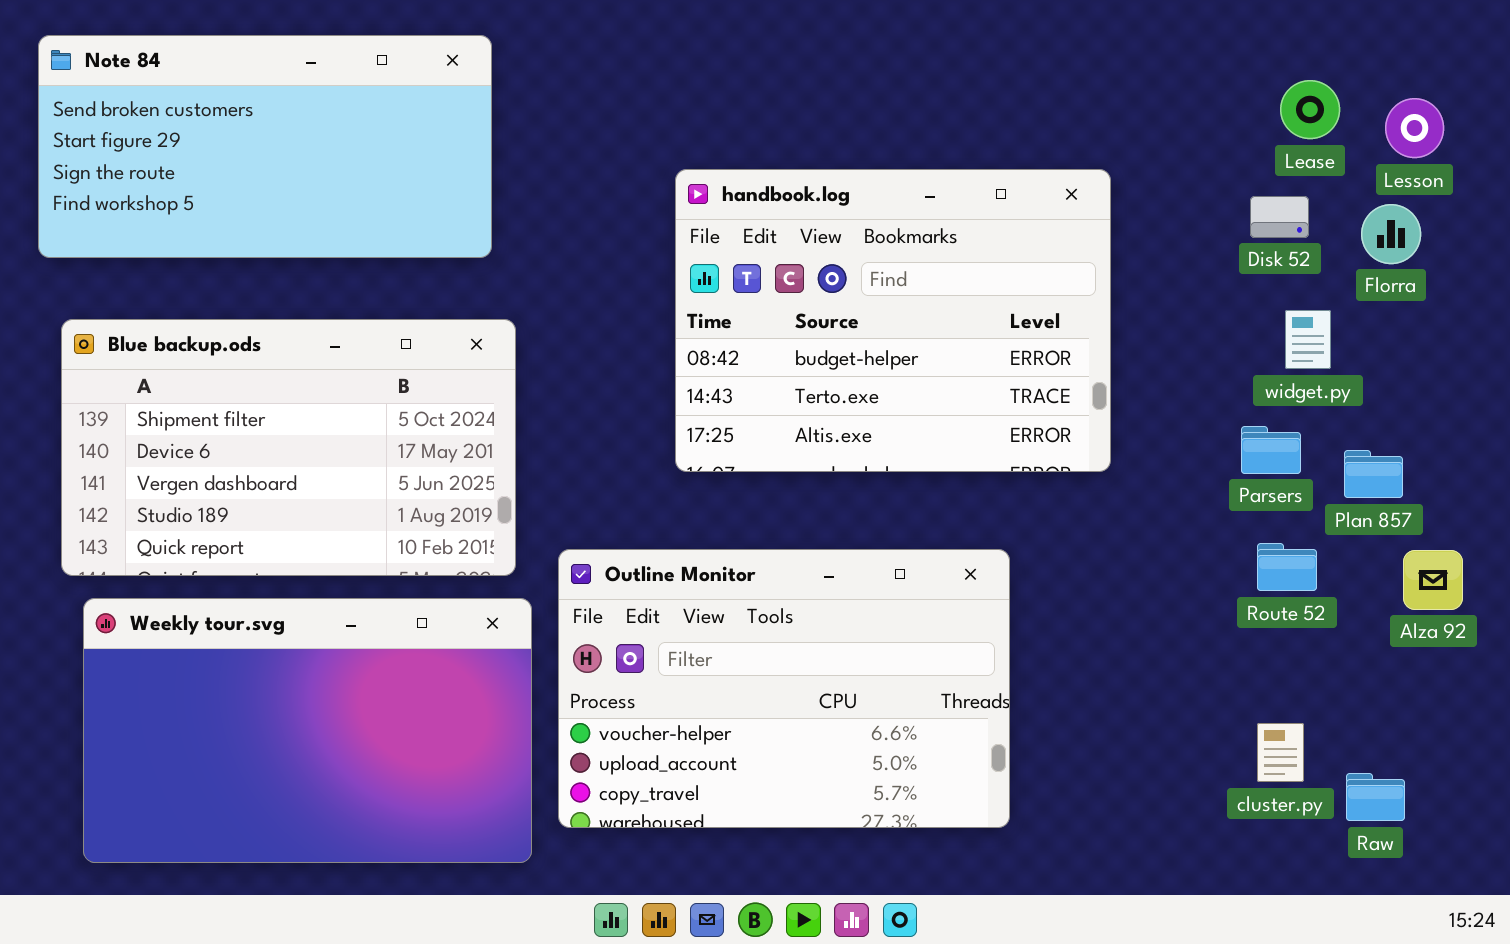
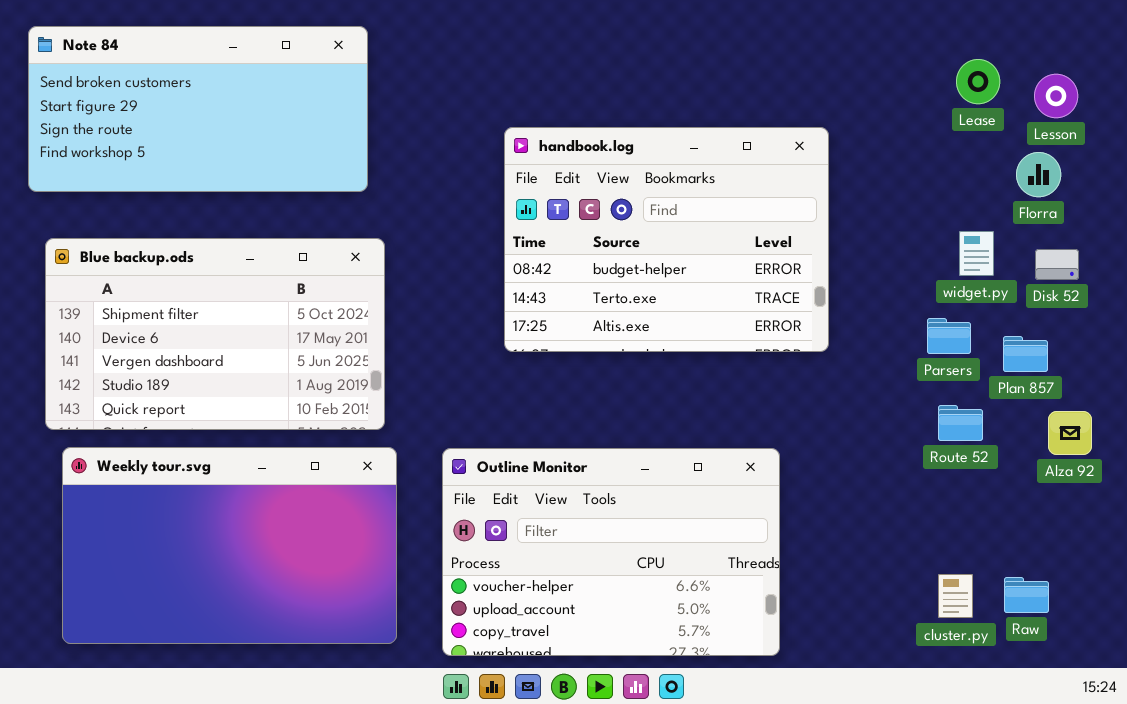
Disk 52: [1250,196,1309,238] -> [1035,249,1079,280], moved
Outline Monitor: [558,549,1010,828] -> [442,448,780,656], moved
cluster.py: [1257,723,1304,782] -> [938,574,973,618], moved

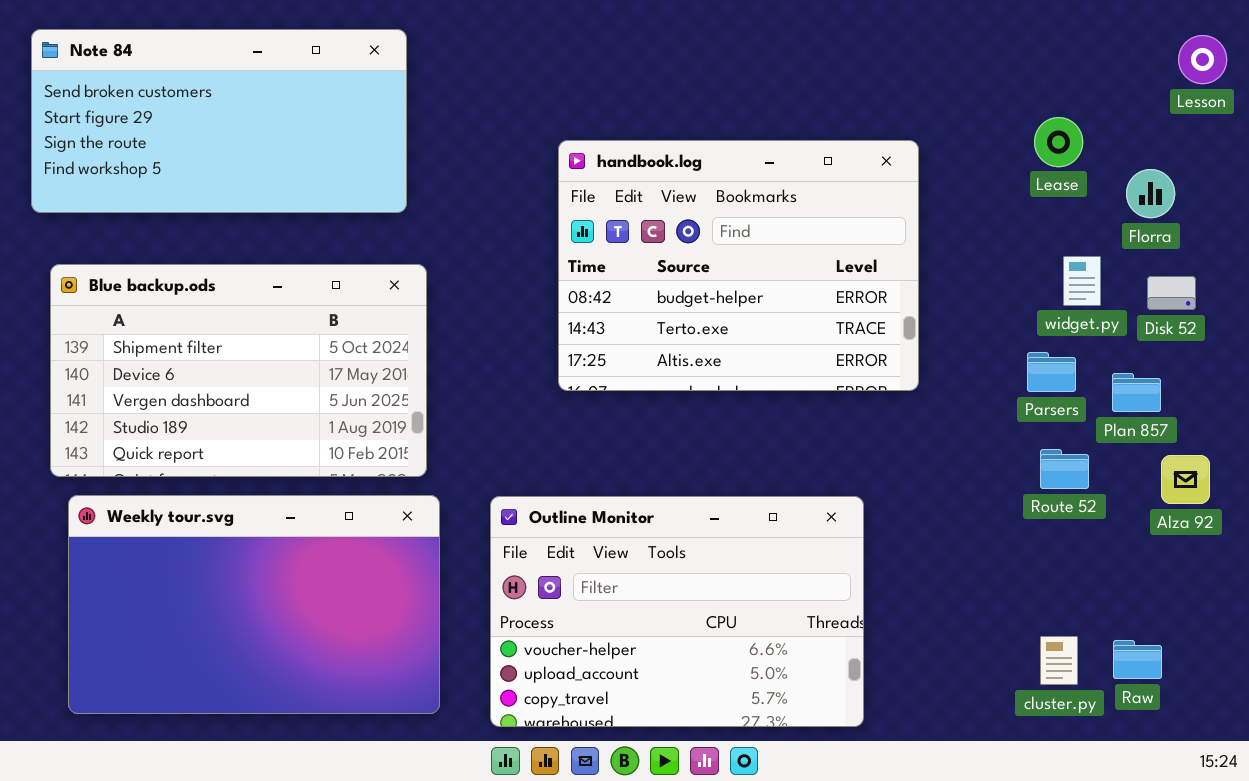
Lease: [956,59,1000,104] -> [1034,117,1083,167], moved
Lesson: [1034,74,1078,118] -> [1178,35,1227,84], moved

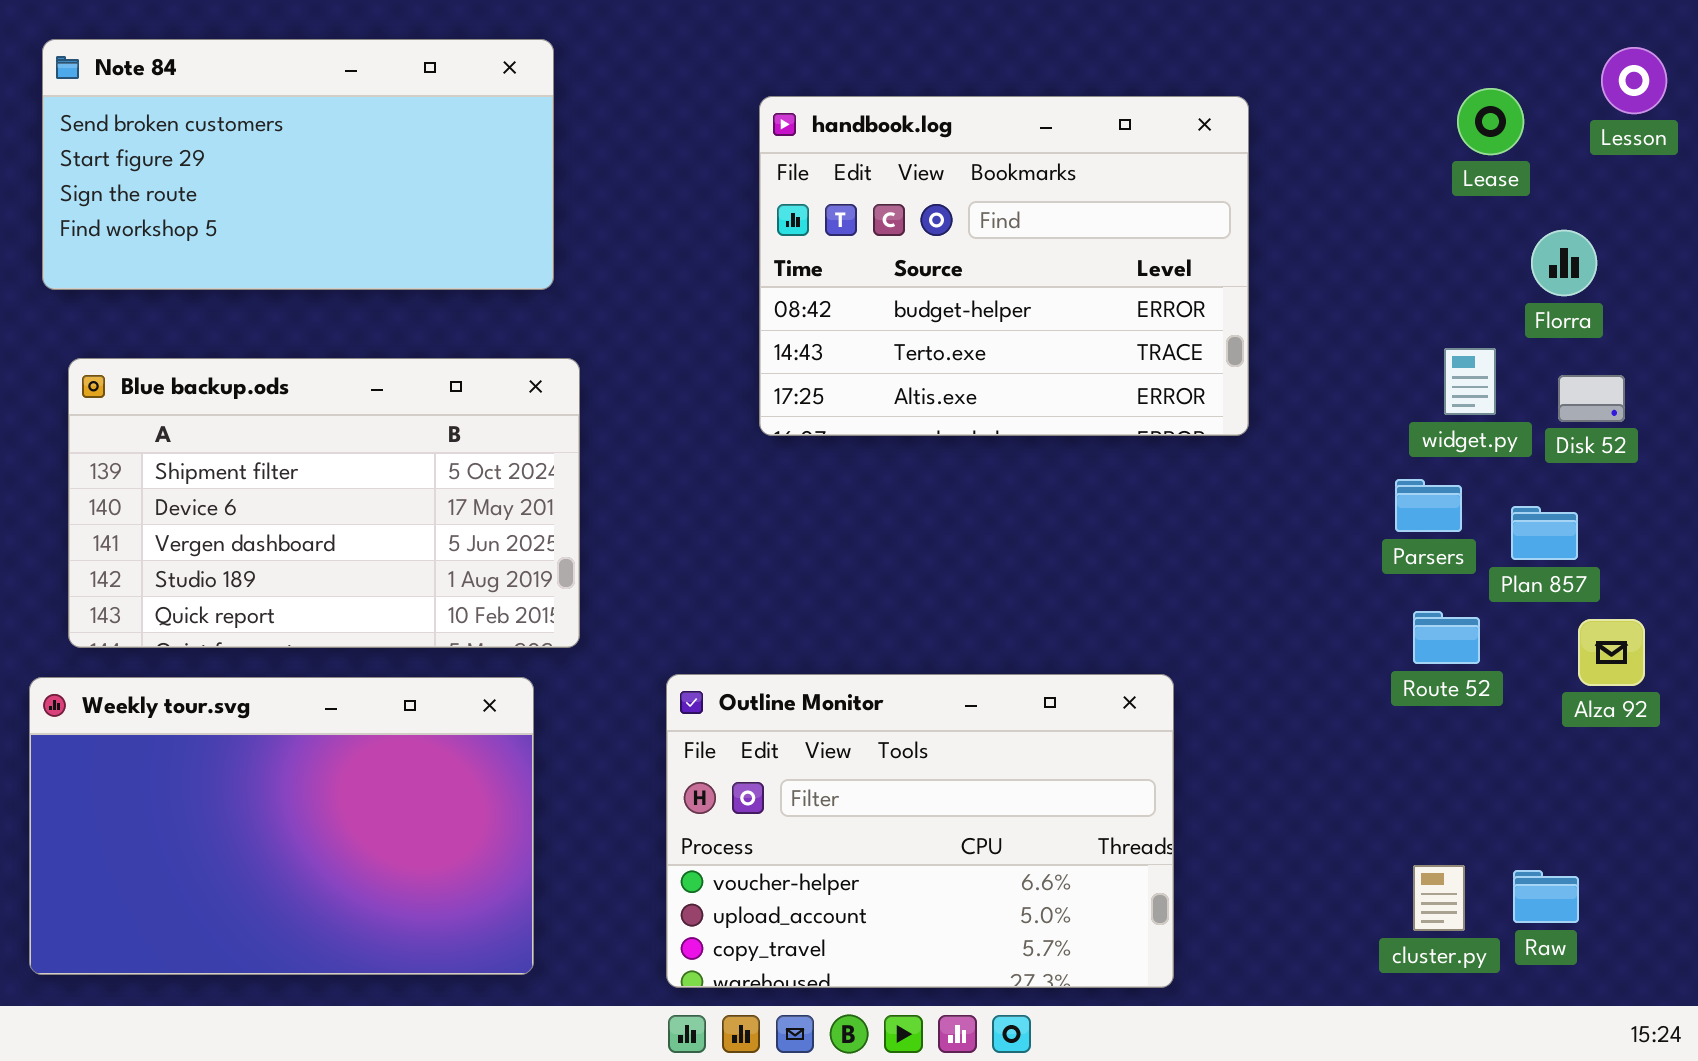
Lease: [1034,117,1083,167] -> [1457,88,1524,155], moved
handbook.log: [558,140,919,391] -> [759,96,1249,436], moved
Weekly tour.svg: [68,495,440,714] -> [29,677,534,975], moved

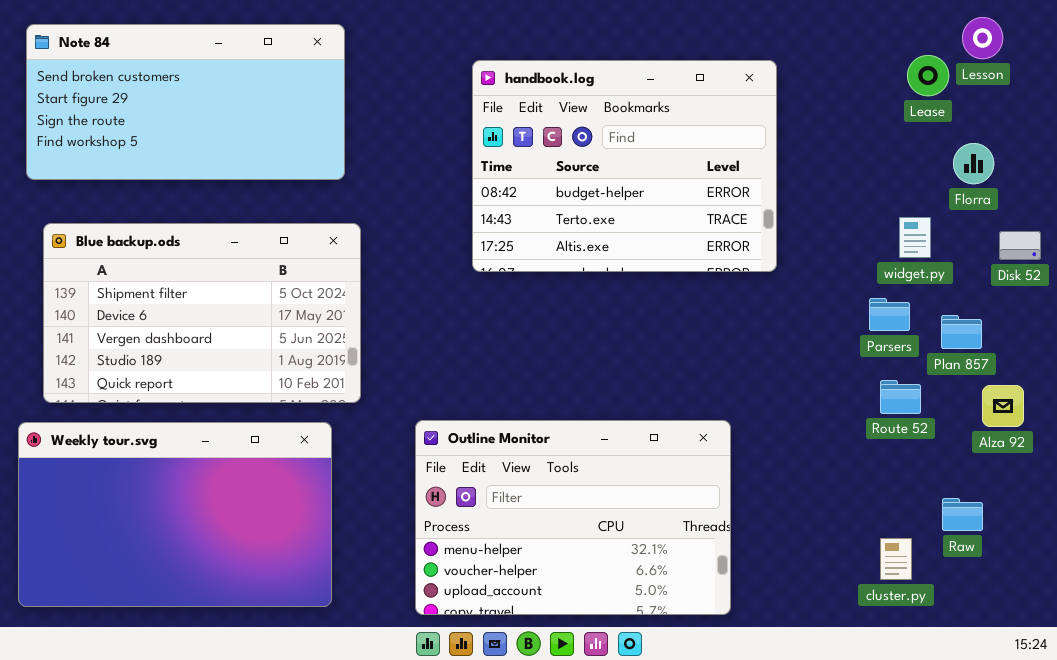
Lesson: [1601,47,1667,114] -> [962,17,1003,59], moved
Disk 52: [1558,375,1625,422] -> [999,231,1041,260], moved
Outline Monitor: [666,674,1174,988] -> [415,420,731,615], scrolled up 1 row
Raw: [1513,870,1579,923] -> [942,498,983,531], moved

